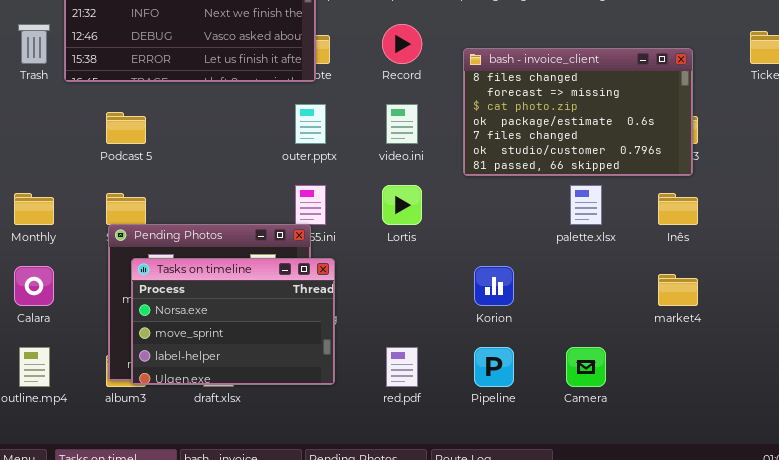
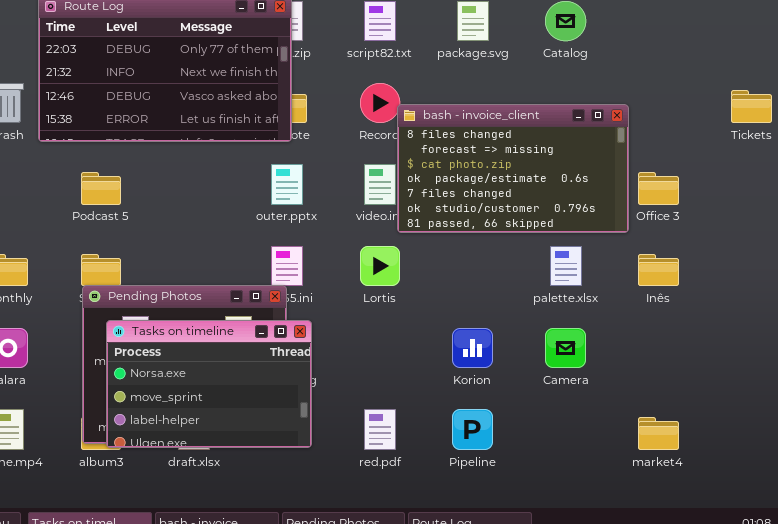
bash - invoice_client: [463,48,693,176] -> [397,104,629,233], moved
market4: [658,274,698,306] -> [638,417,679,450], moved
Camera: [566,347,606,387] -> [545,328,586,368], moved

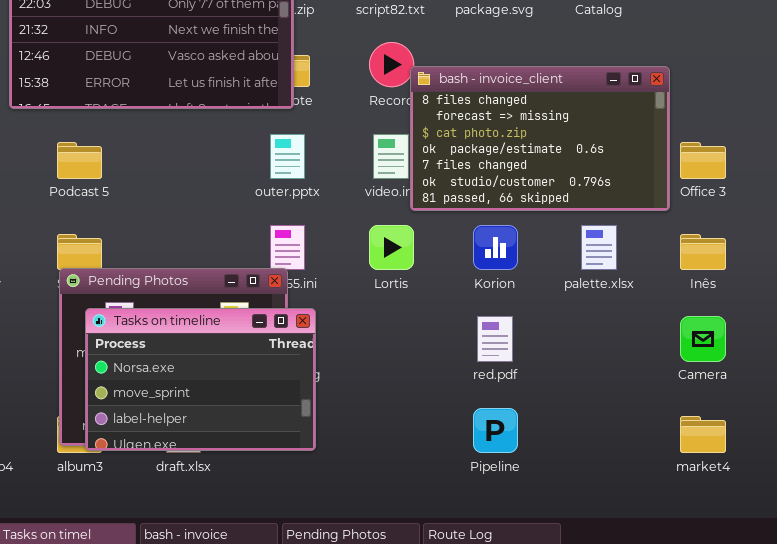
Korion: [452,328,493,368] -> [473,225,518,270], moved
Camera: [545,328,586,368] -> [680,316,726,362], moved
red.pdf: [364,409,396,450] -> [477,316,513,362], moved

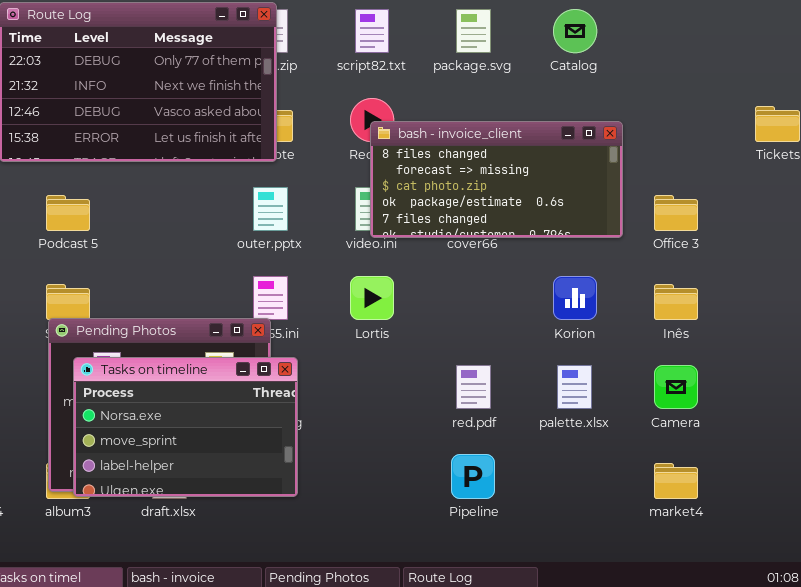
bash - invoice_client: [410,66,670,211] -> [370,121,623,238], moved, resized
Korion: [473,225,518,270] -> [553,276,597,320], moved
palette.xlsx: [581,225,617,270] -> [557,365,592,409], moved

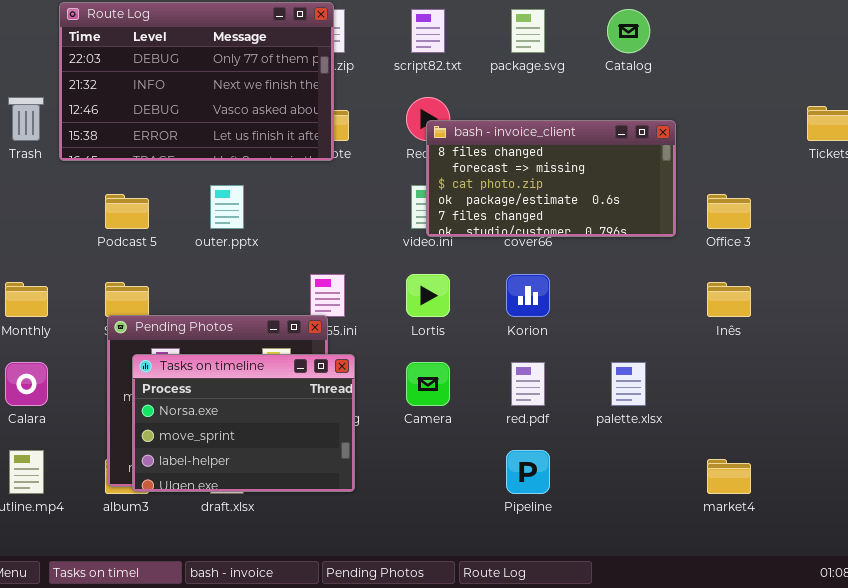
outer.pptx: [253,187,288,231] -> [210,185,244,229], moved
Korion: [553,276,597,320] -> [506,274,550,317], moved
Camera: [654,365,698,409] -> [406,362,450,406], moved

